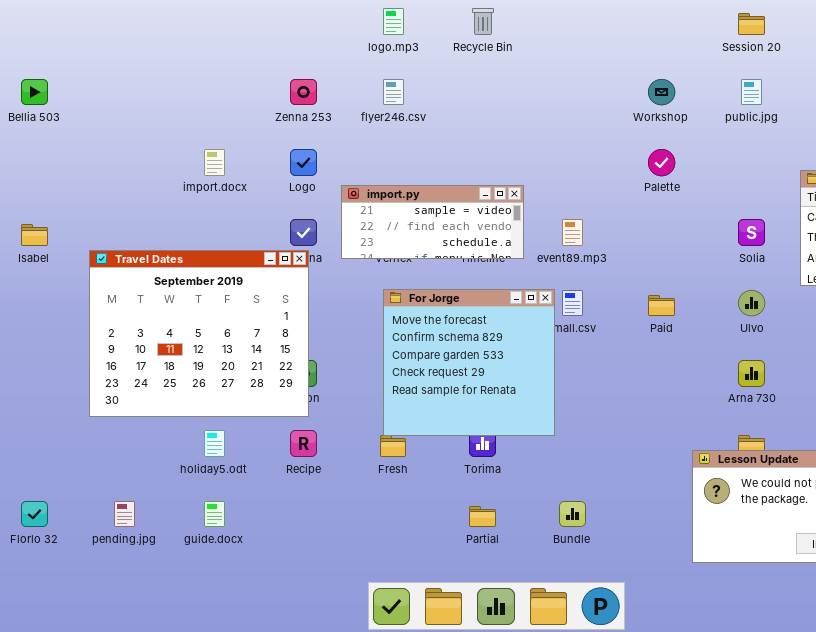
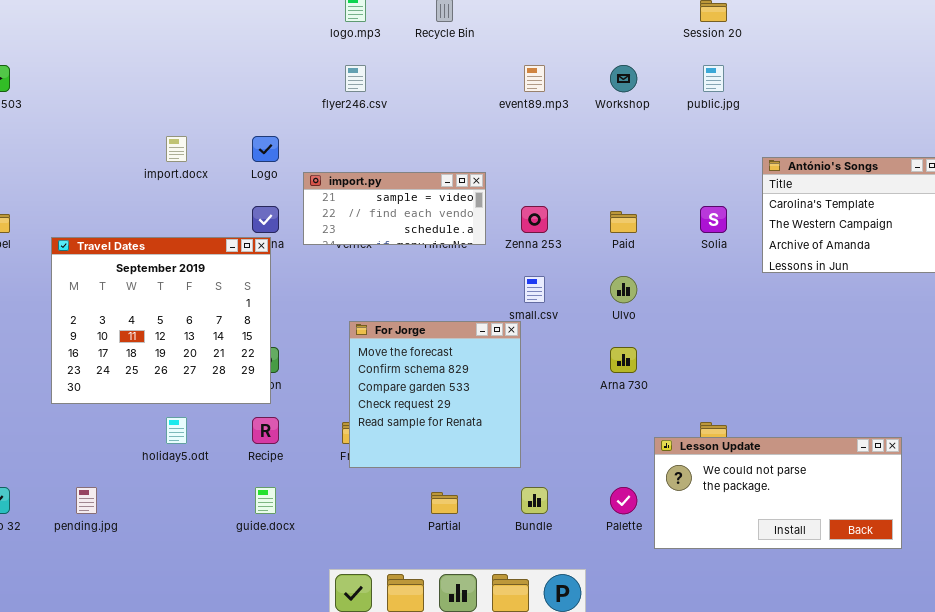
Zenna 253: [290,79,317,105] -> [521,206,548,233], moved
Palette: [648,149,675,176] -> [610,487,637,514], moved
event89.mp3: [562,219,583,246] -> [524,65,545,92], moved
For Jorge: [383,289,555,436] -> [349,321,521,468], moved
Ulvo: [738,290,765,316] -> [610,276,637,303], moved
Paid: [648,295,675,316] -> [610,211,637,233], moved
Arna 730: [738,360,765,387] -> [610,347,637,373], moved
guide.docx: [204,501,225,527] -> [255,487,276,514], moved

